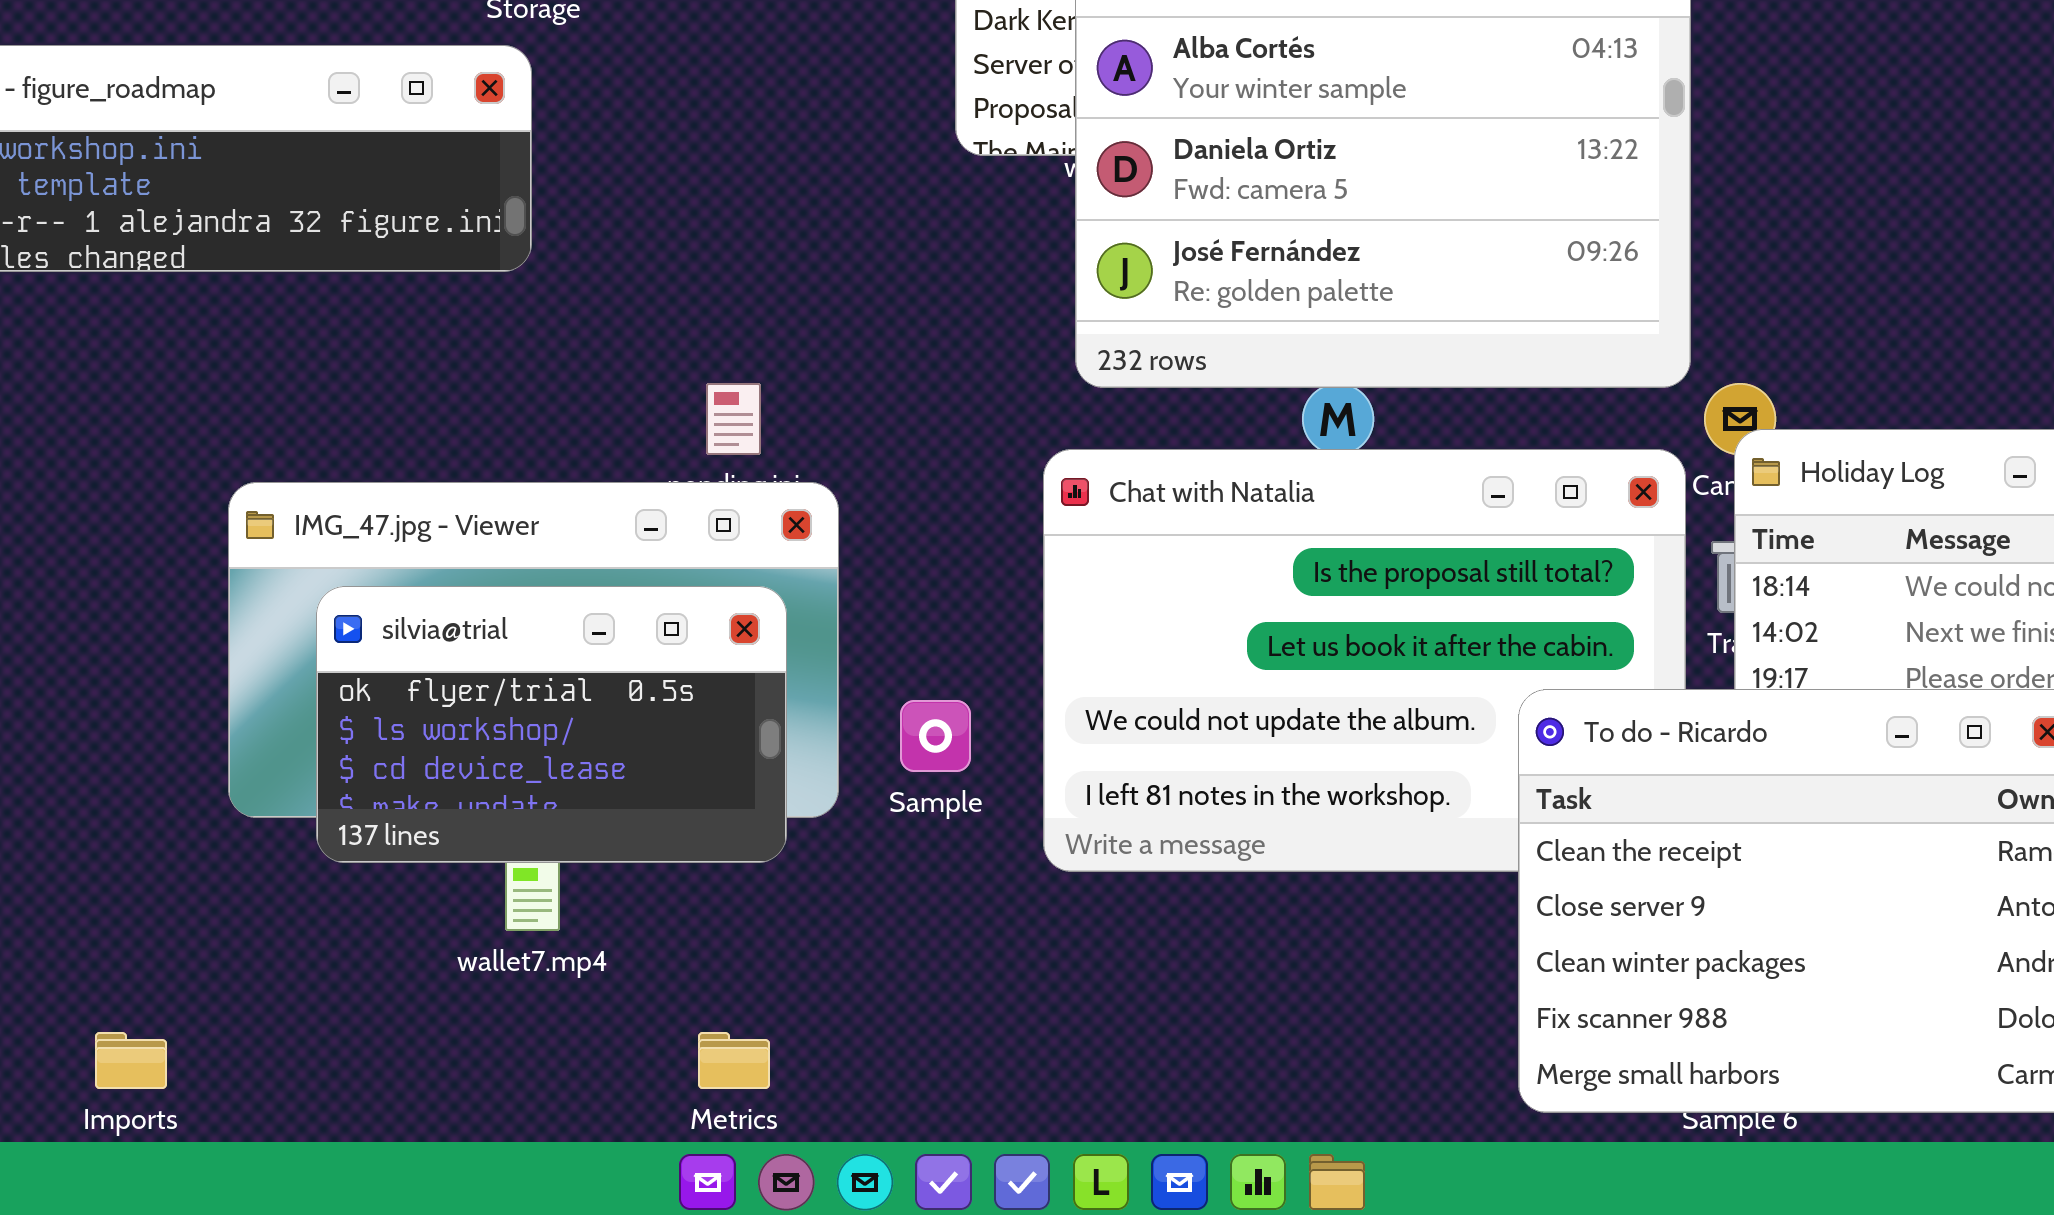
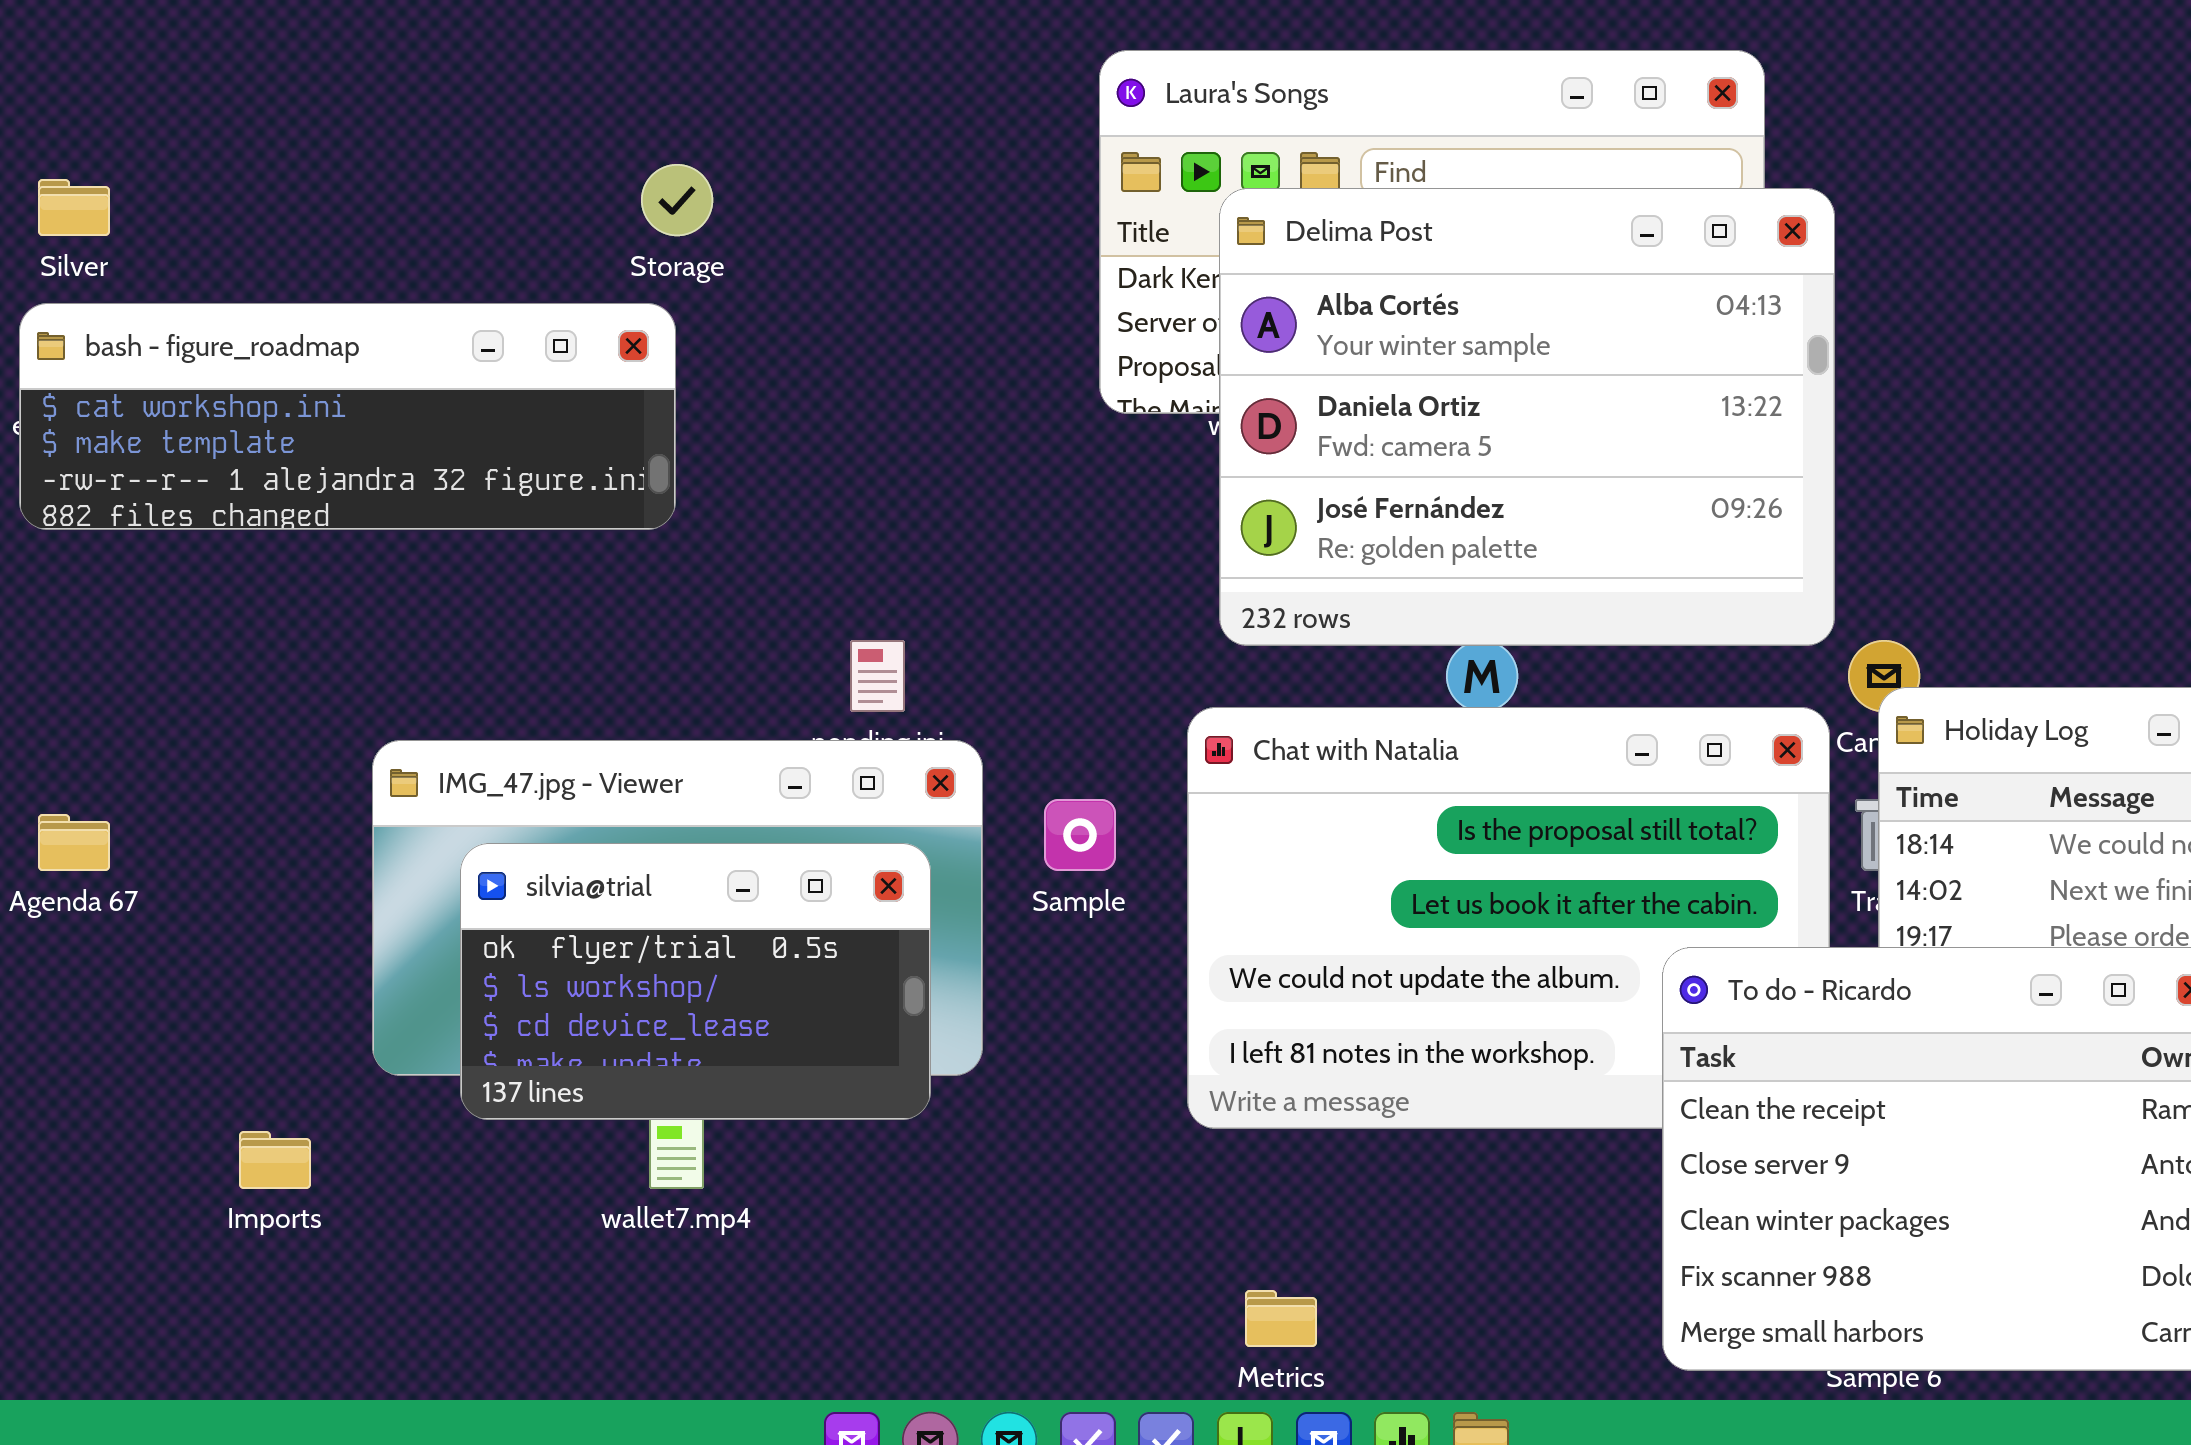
Sample: [900,700,971,772] -> [1044,799,1116,871], moved
Imports: [95,1032,167,1089] -> [239,1131,311,1189], moved
Metrics: [698,1032,770,1089] -> [1245,1290,1317,1347], moved

